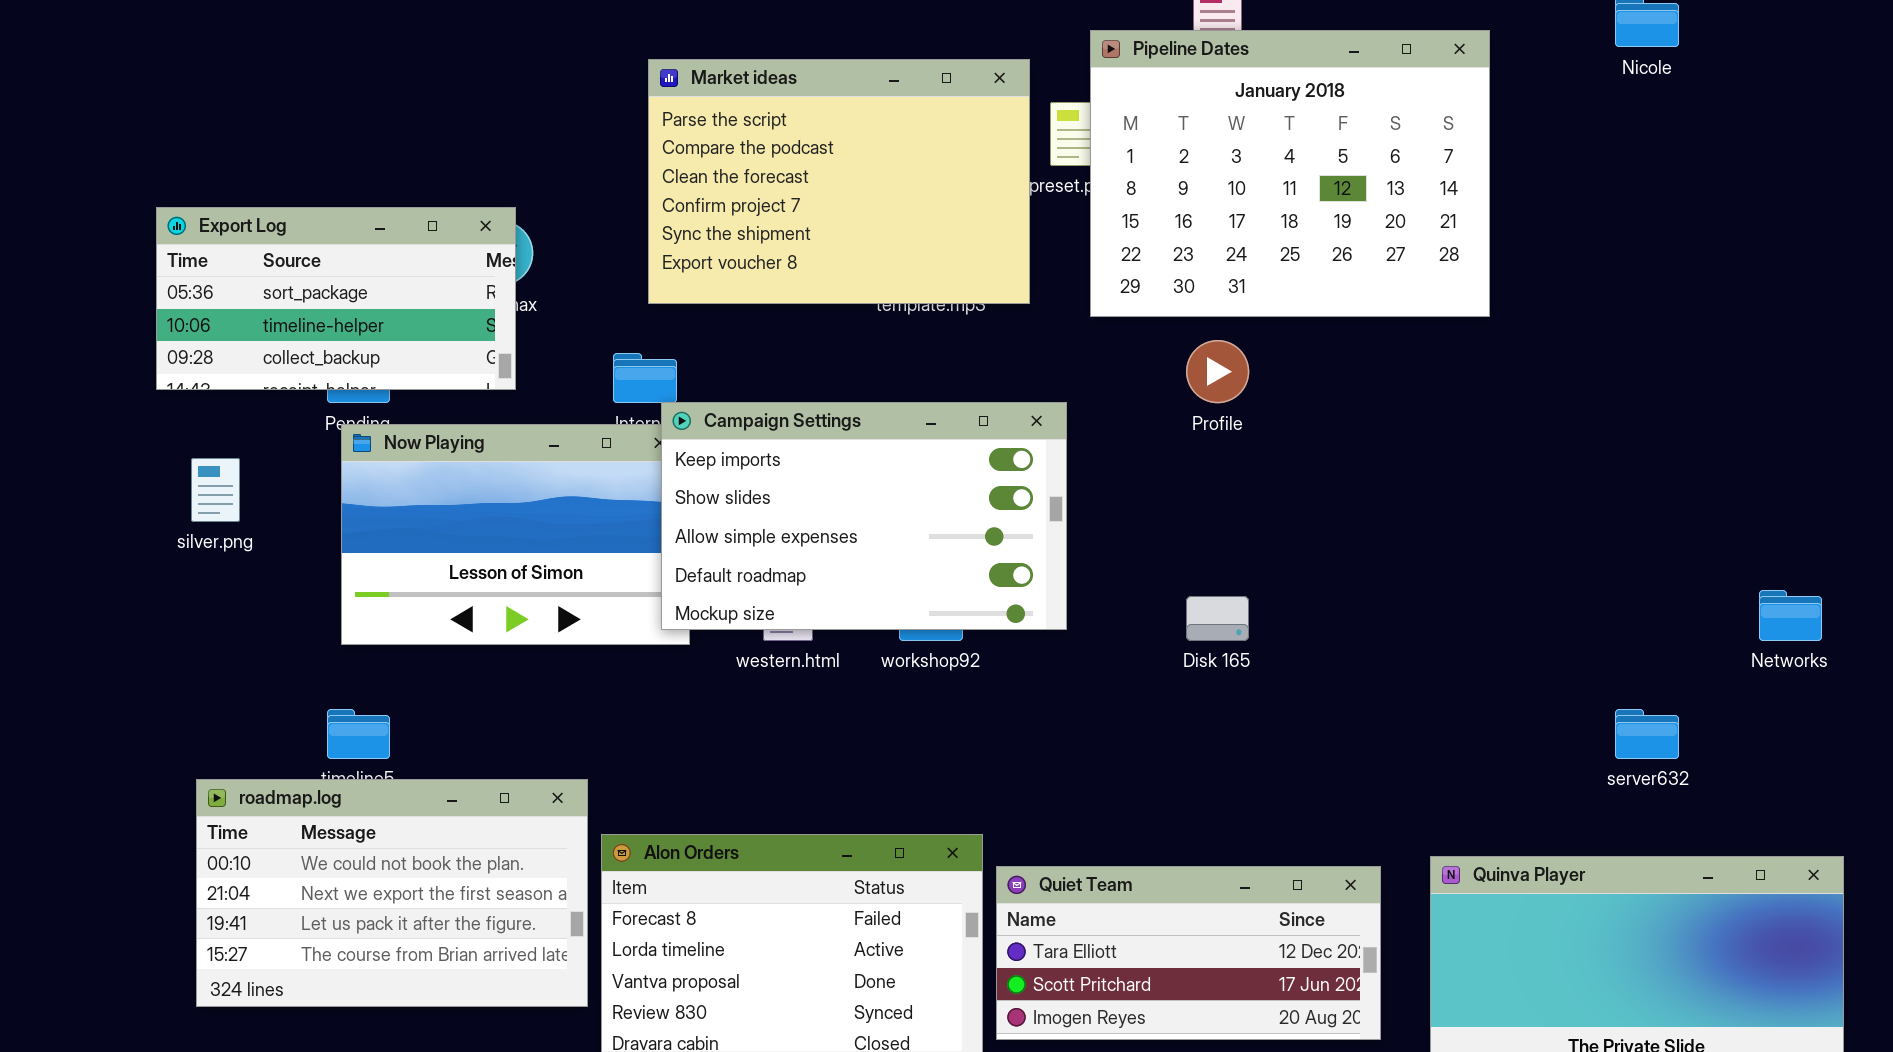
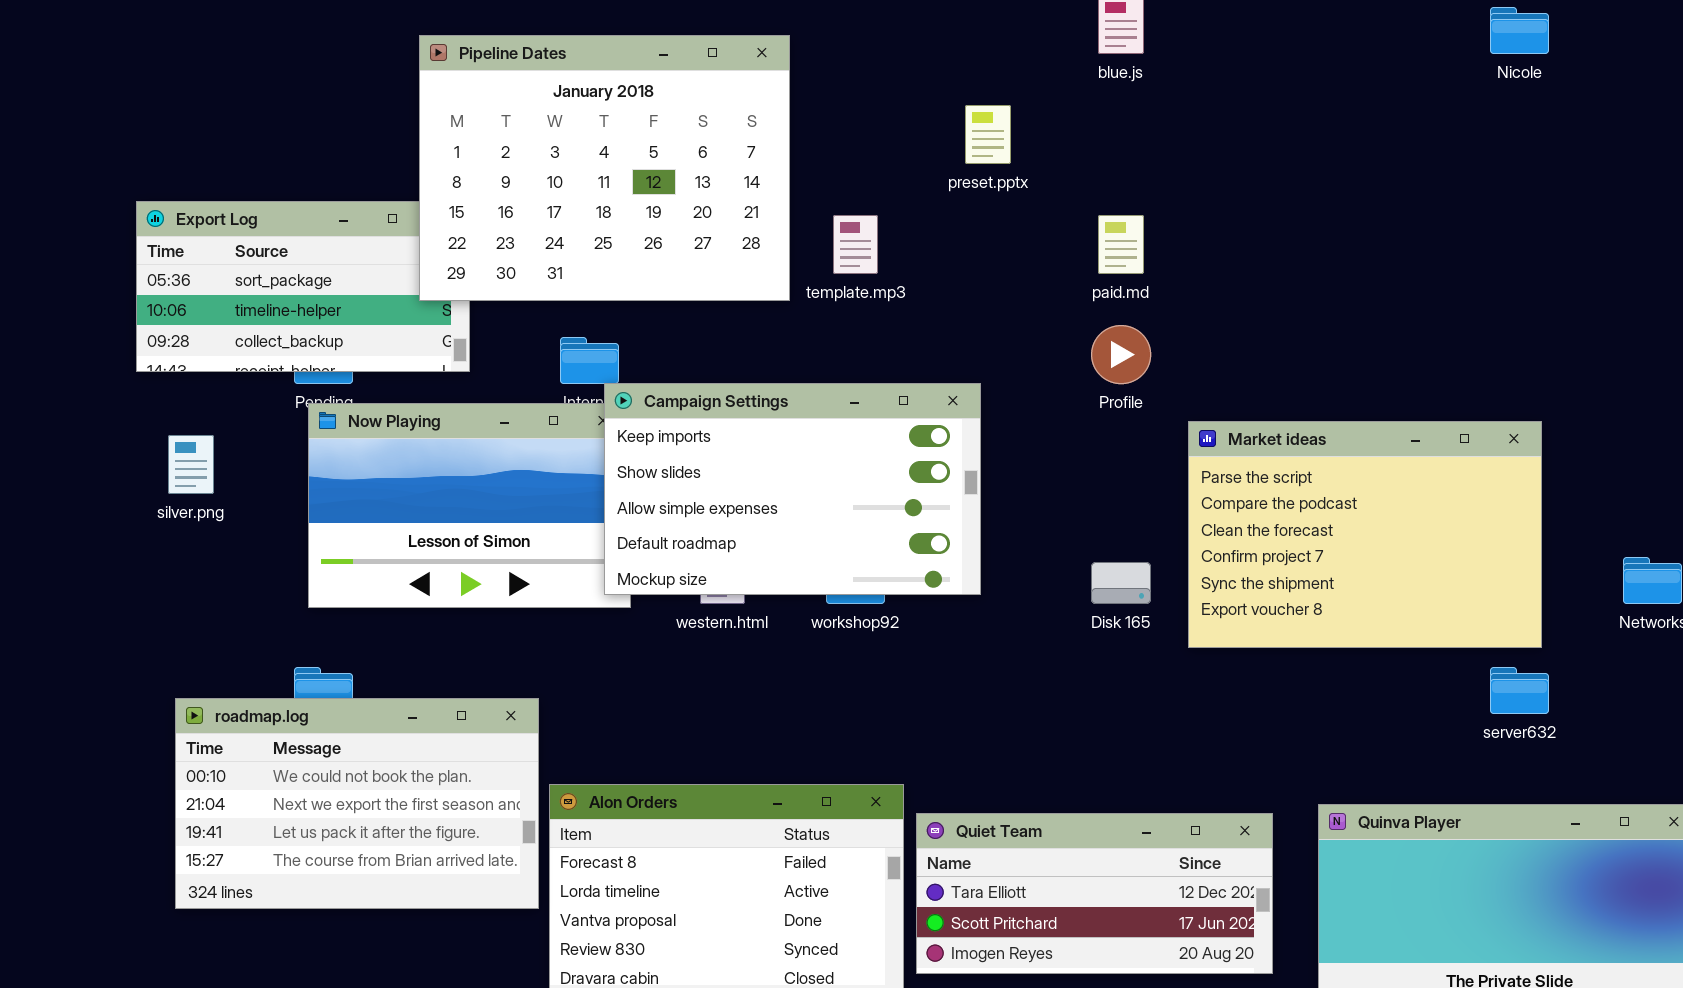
Pipeline Dates: [1090,30,1490,317] -> [419,35,790,301], moved
Market ideas: [648,59,1030,304] -> [1188,421,1542,648], moved
roadmap.log: [196,779,588,1007] -> [175,698,539,909], moved

